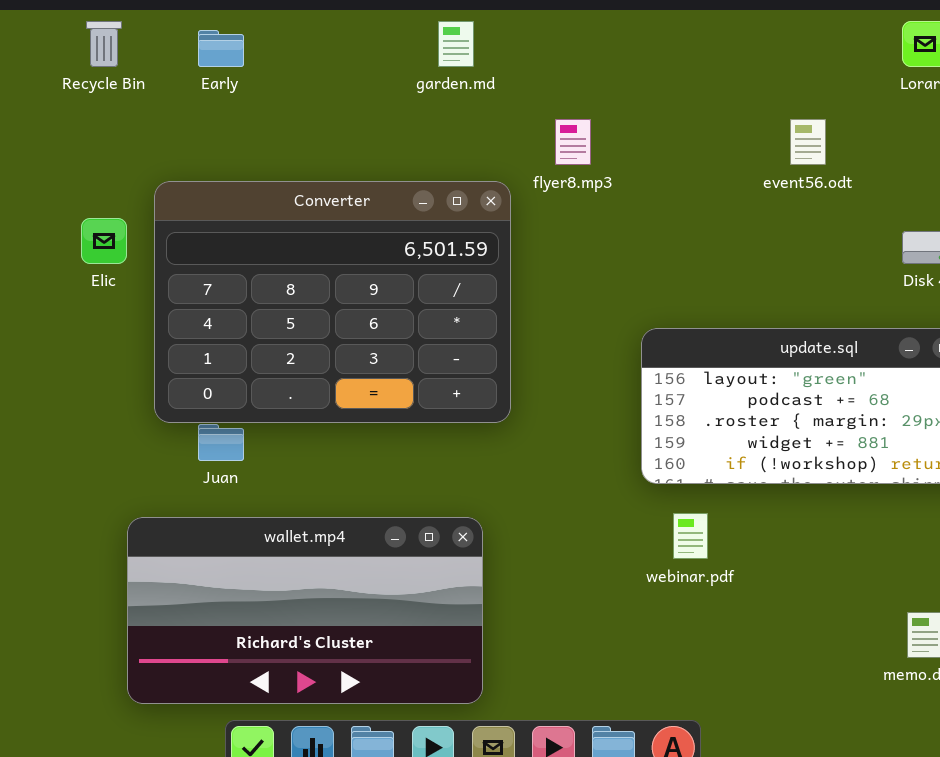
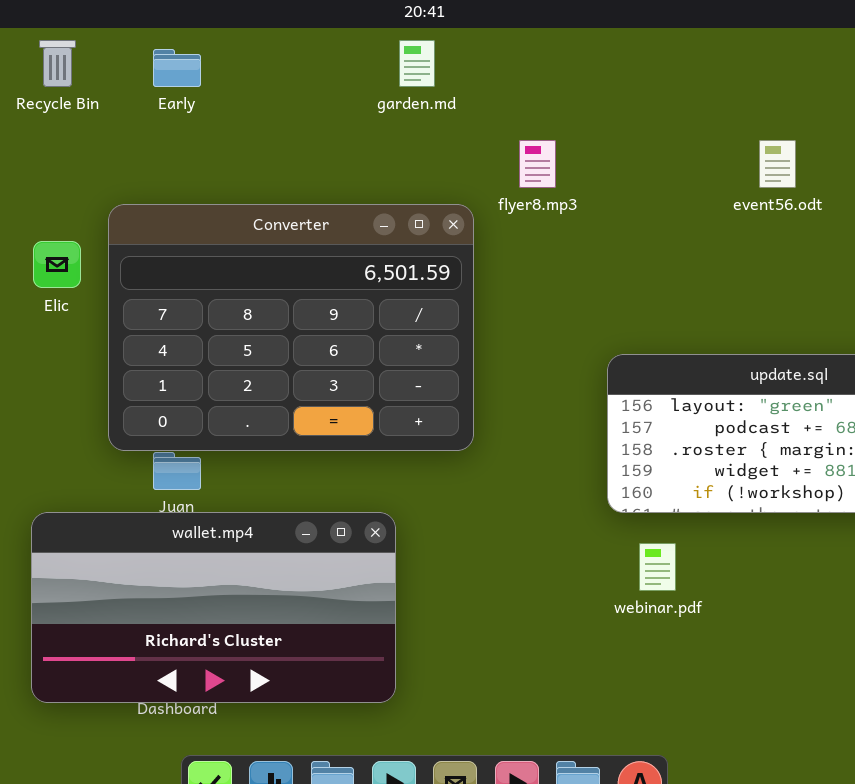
wallet.mp4: [127,517,483,704] -> [31,512,396,703], moved

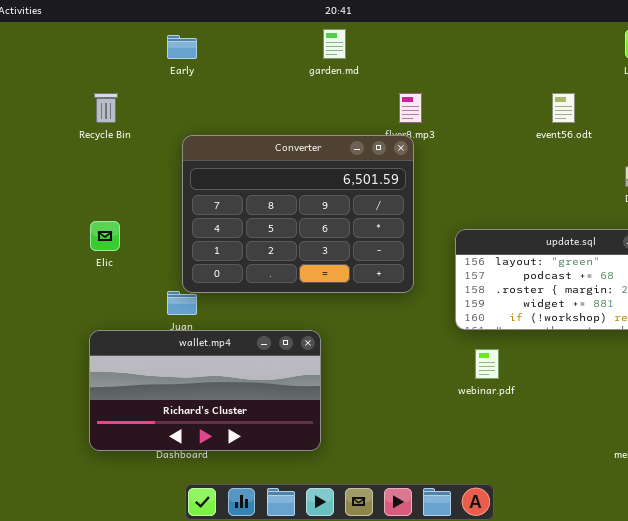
Recycle Bin: [39,40,76,87] -> [94,93,118,123], moved
Converter: [108,204,474,451] -> [182,135,414,293], moved
Elic: [33,241,81,288] -> [90,221,120,251], moved

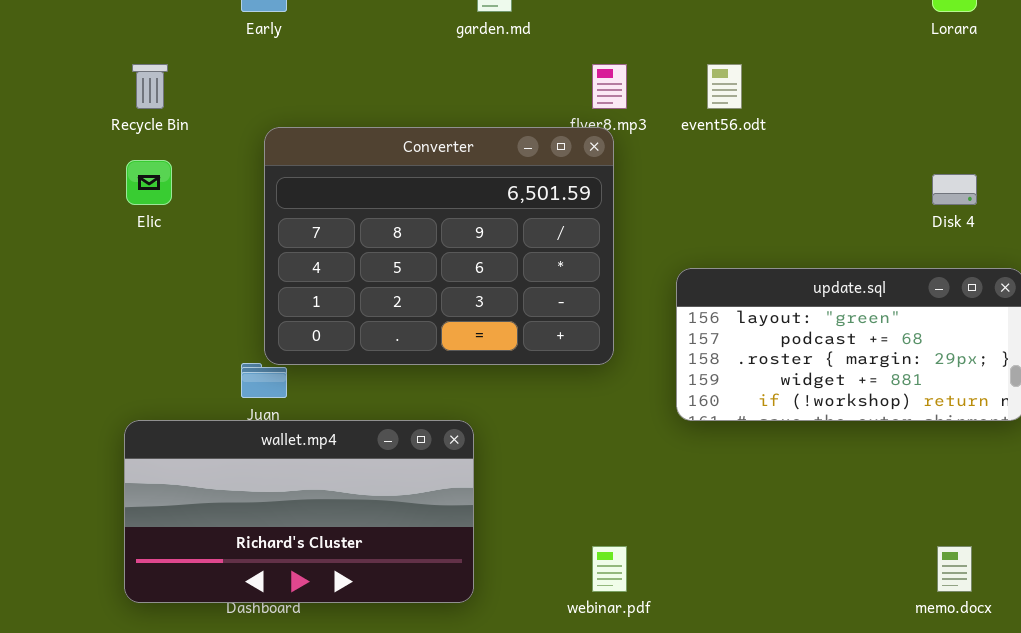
event56.odt: [552,93,575,123] -> [707,64,742,109], moved
Elic: [90,221,120,251] -> [126,160,172,205], moved
webinar.pdf: [475,349,499,379] -> [592,546,627,592], moved

